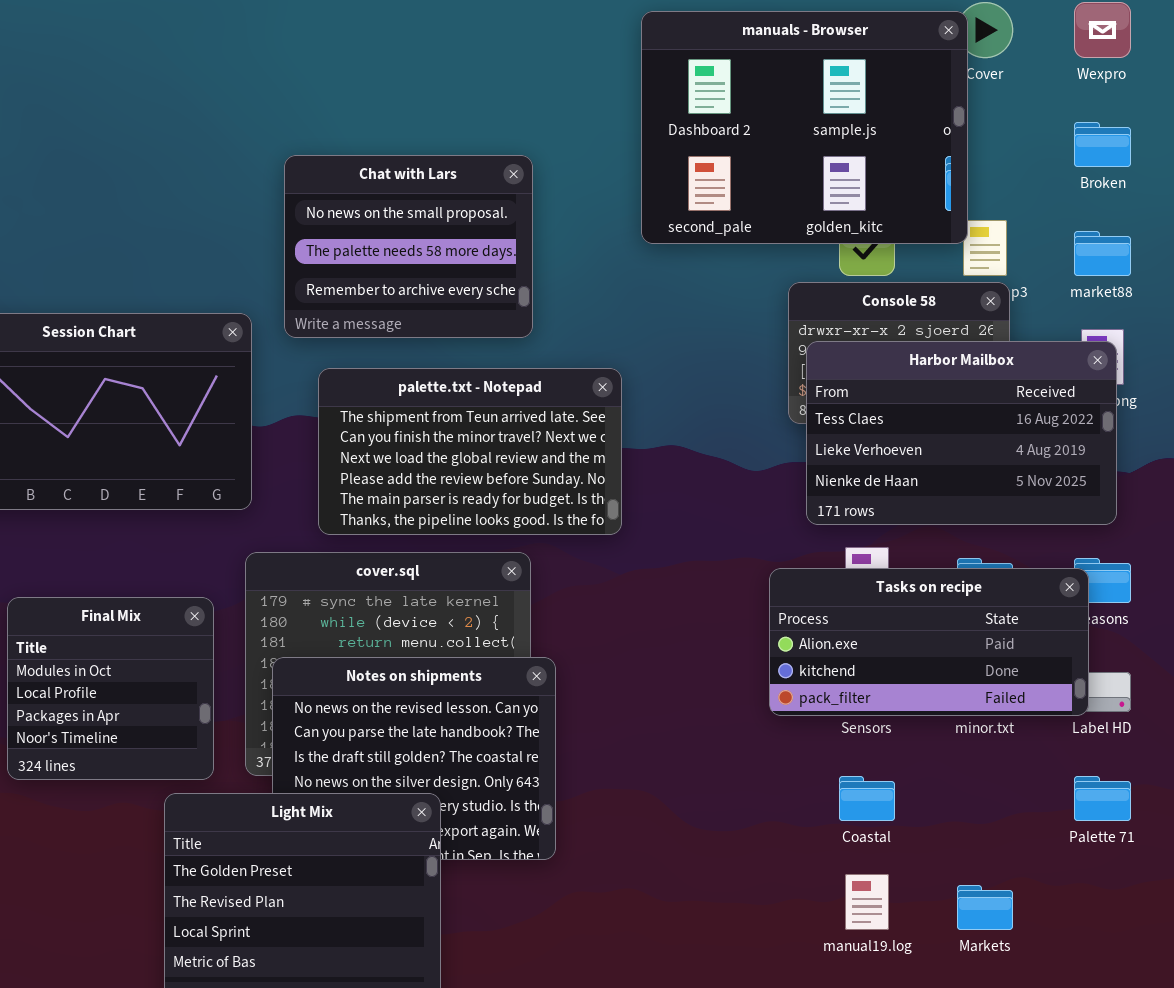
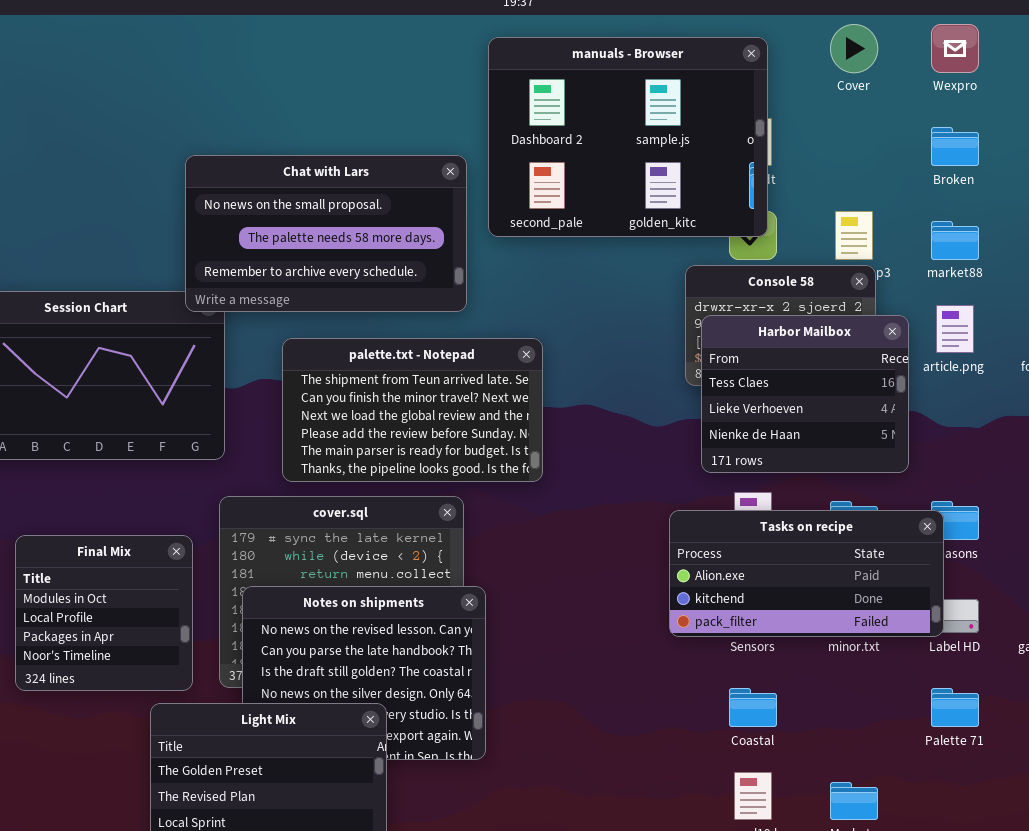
manuals - Browser: [641,11,968,244] -> [488,37,768,237], moved
Chat with Lars: [284,155,533,338] -> [185,155,467,312], resized
Harbor Mailbox: [806,341,1117,525] -> [701,315,909,473], resized

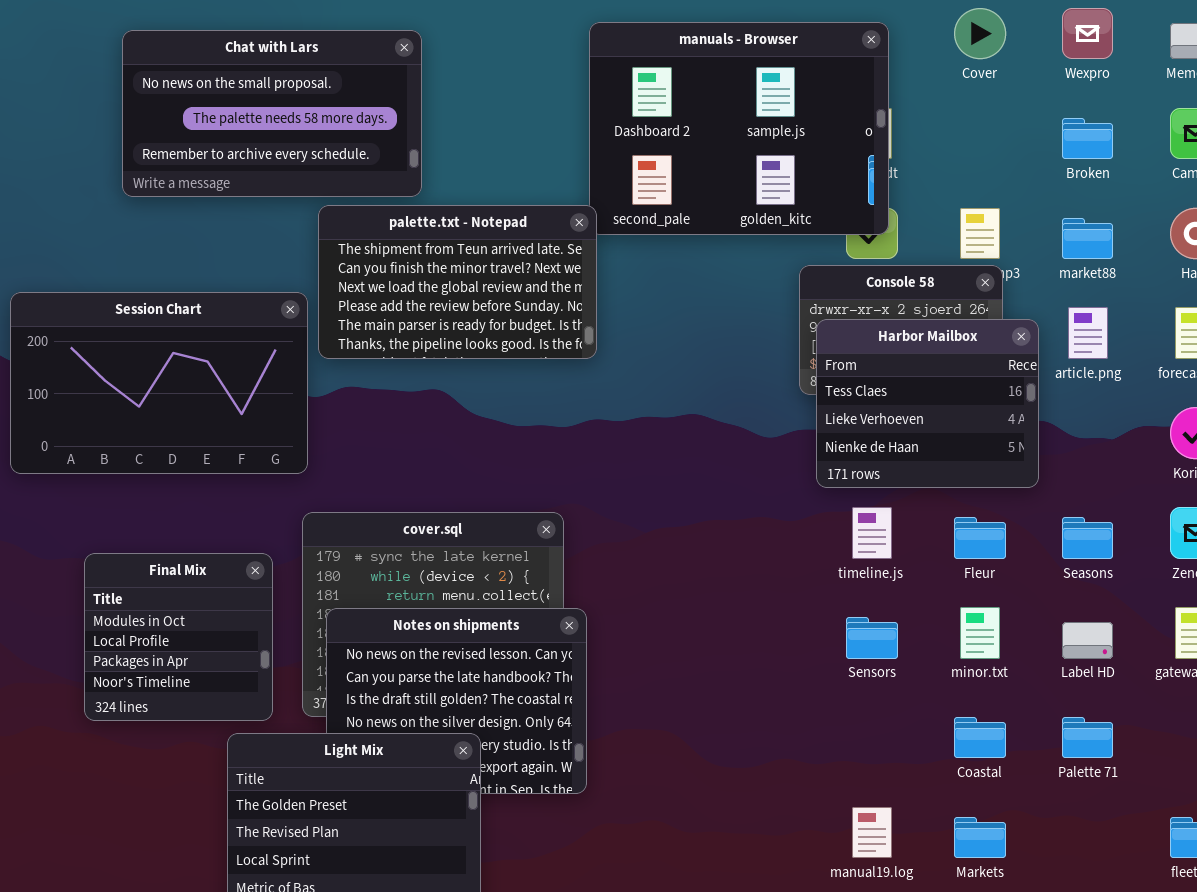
Chat with Lars: [185,155,467,312] -> [122,30,422,197], moved
palette.txt - Notepad: [282,338,543,482] -> [318,205,597,359], moved
Tasks on recipe: [669,510,944,637] -> none, closed
Coastal: [729,688,777,727] -> [954,717,1006,758], moved

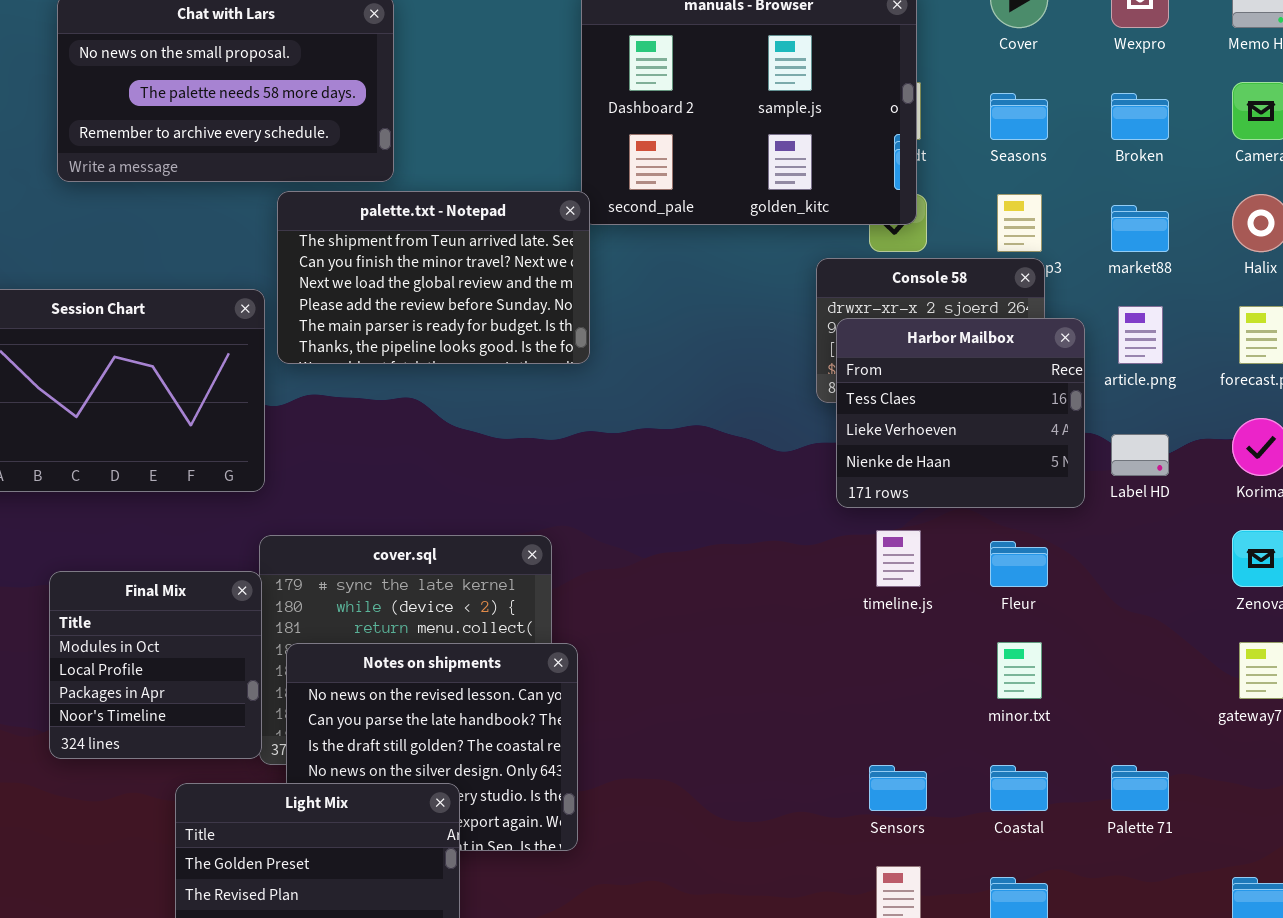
Seasons: [1062,517,1113,559] -> [990,93,1048,140], moved
Final Mix: [84,553,273,721] -> [49,571,262,759], moved
Sensors: [846,617,898,659] -> [869,765,927,811], moved
Label HD: [1062,622,1113,659] -> [1111,434,1169,476], moved

